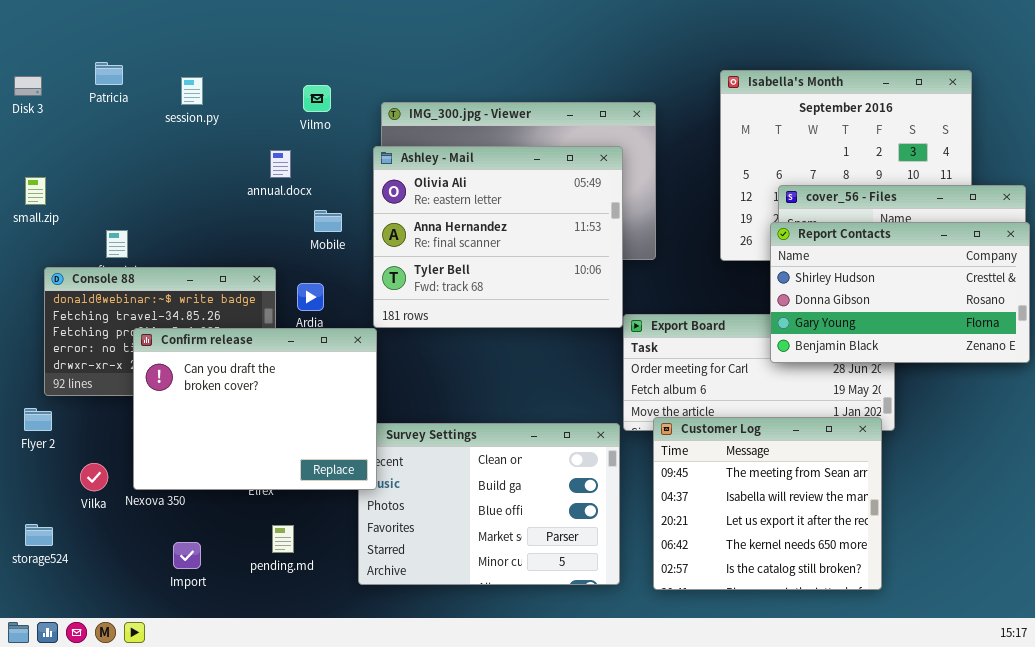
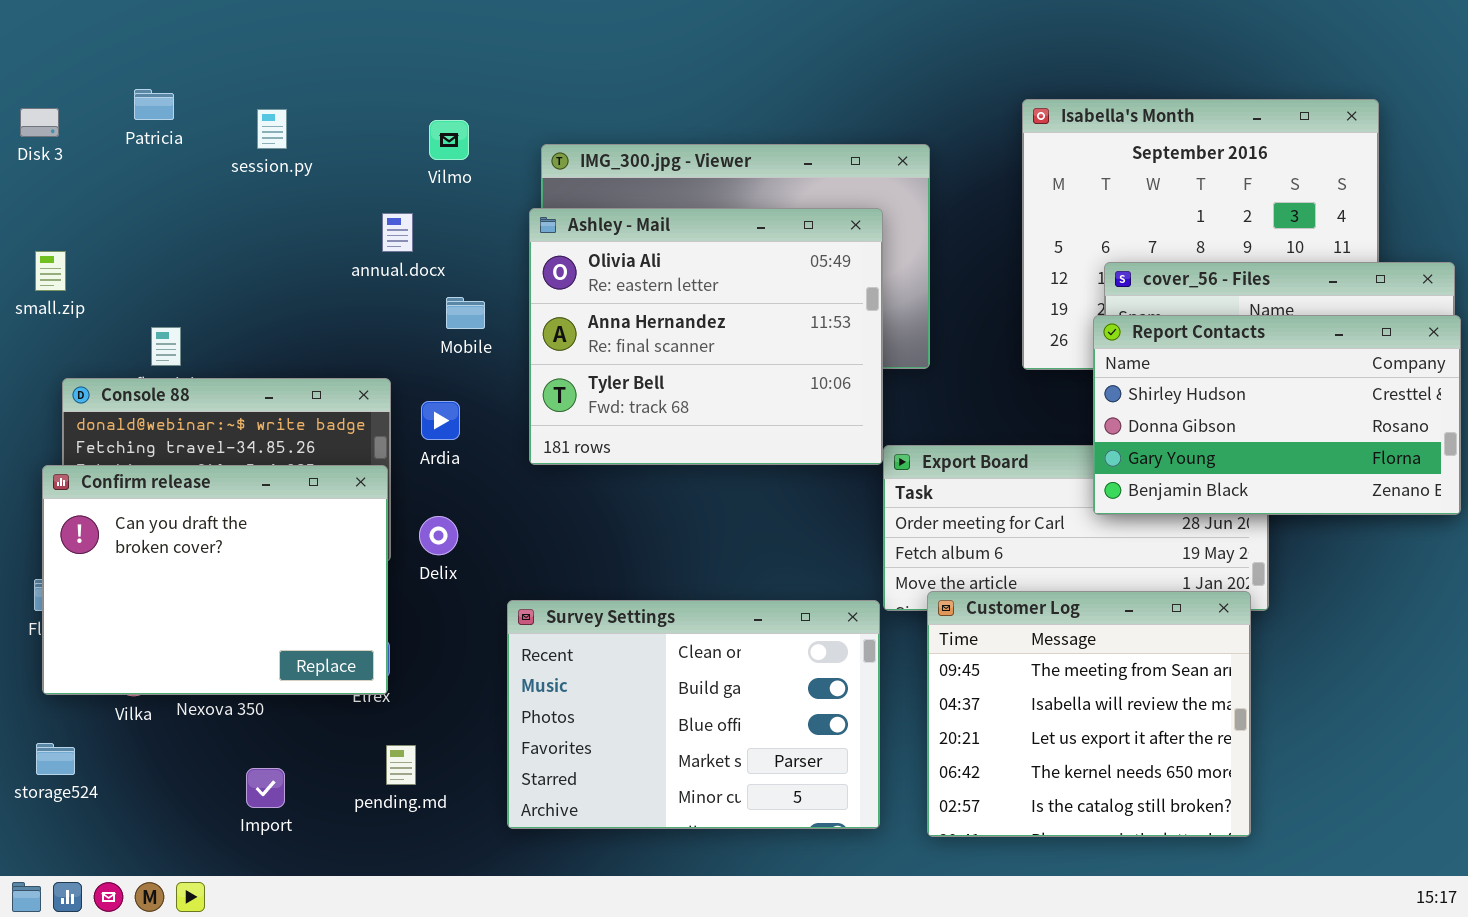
Confirm release: [133,328,377,490] -> [42,465,388,695], moved

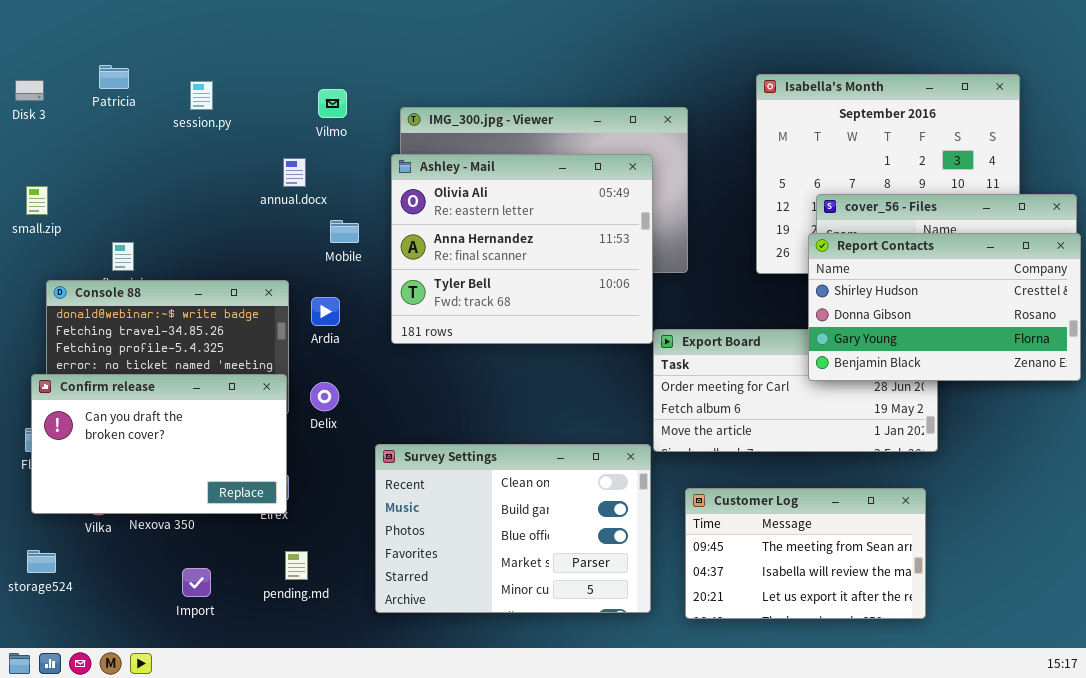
Confirm release: [42,465,388,695] -> [31,374,287,514], resized
Customer Log: [927,591,1251,837] -> [685,488,926,619], resized

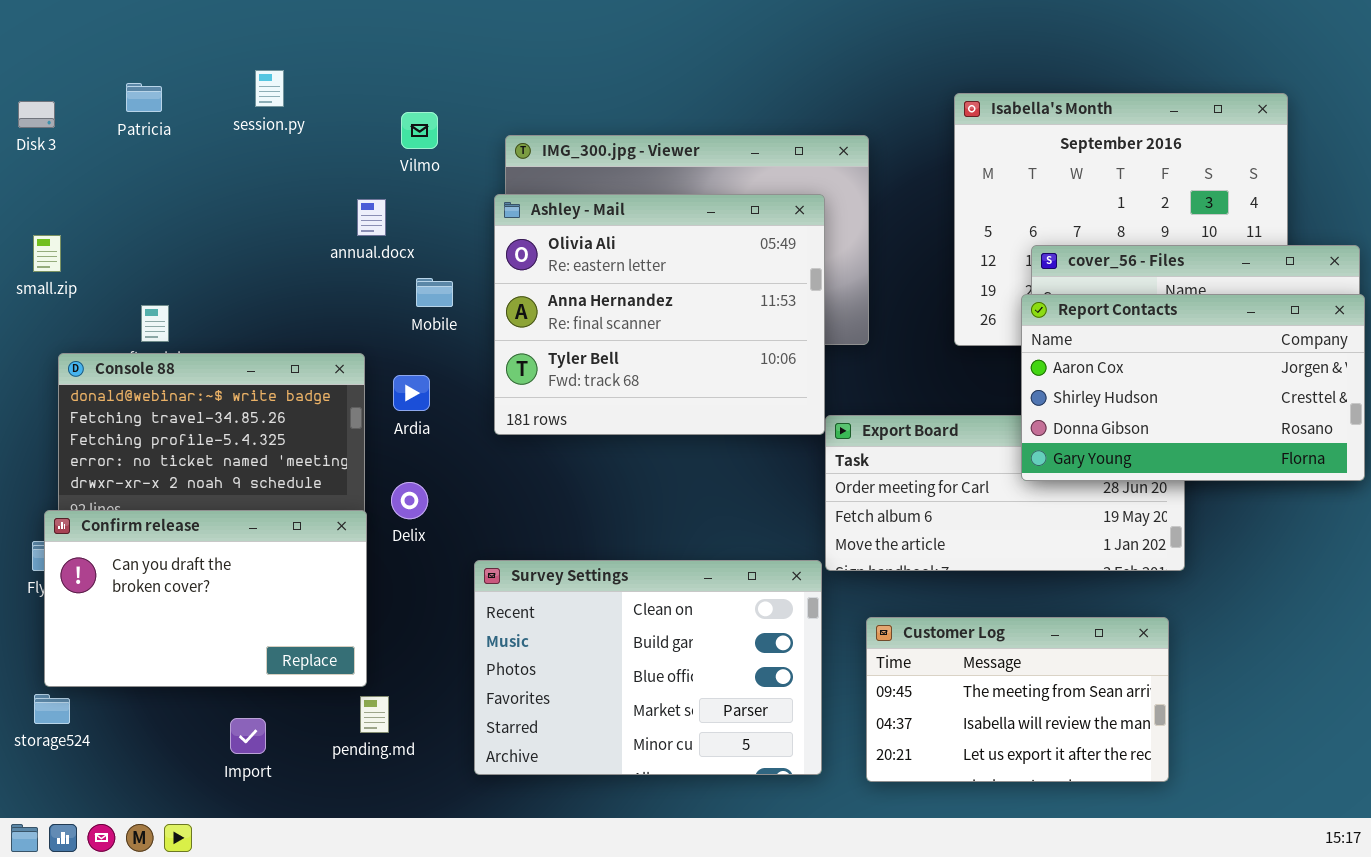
session.py: [190,81,213,110] -> [255,70,284,107], moved
Report Contacts: [808,233,1081,381] -> [1021,294,1365,481], scrolled up 1 row
Confirm release: [31,374,287,514] -> [44,510,367,687], moved

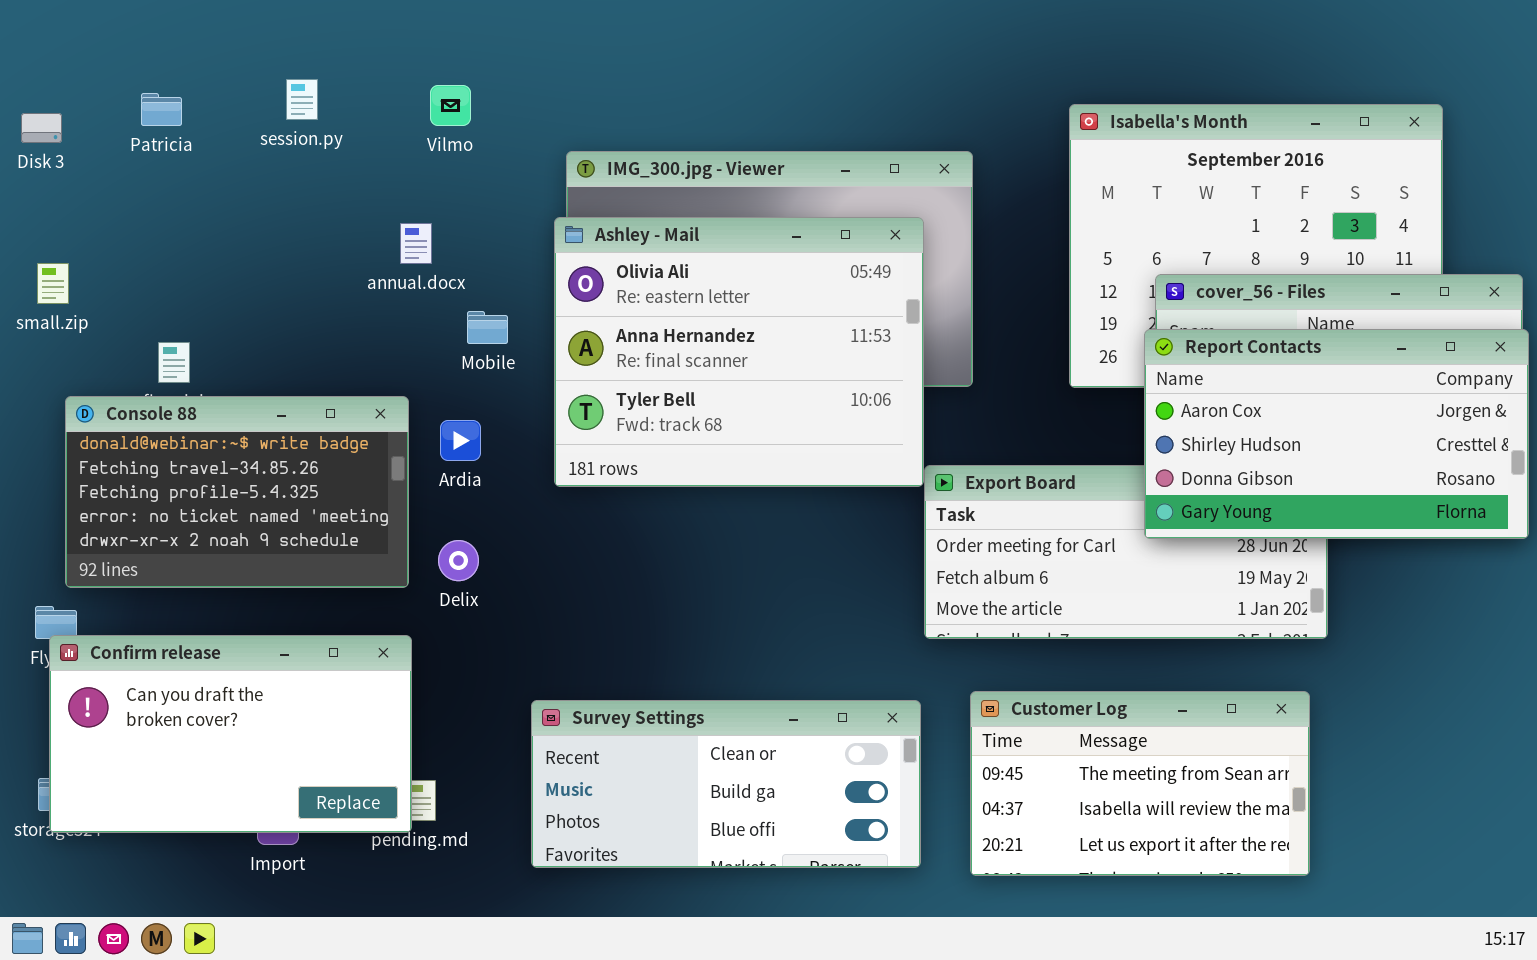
Vilmo: [401,112,438,149] -> [430,85,471,126], moved
Confirm release: [44,510,367,687] -> [49,635,412,833], moved
Survey Settings: [474,560,822,775] -> [531,700,921,868], resized

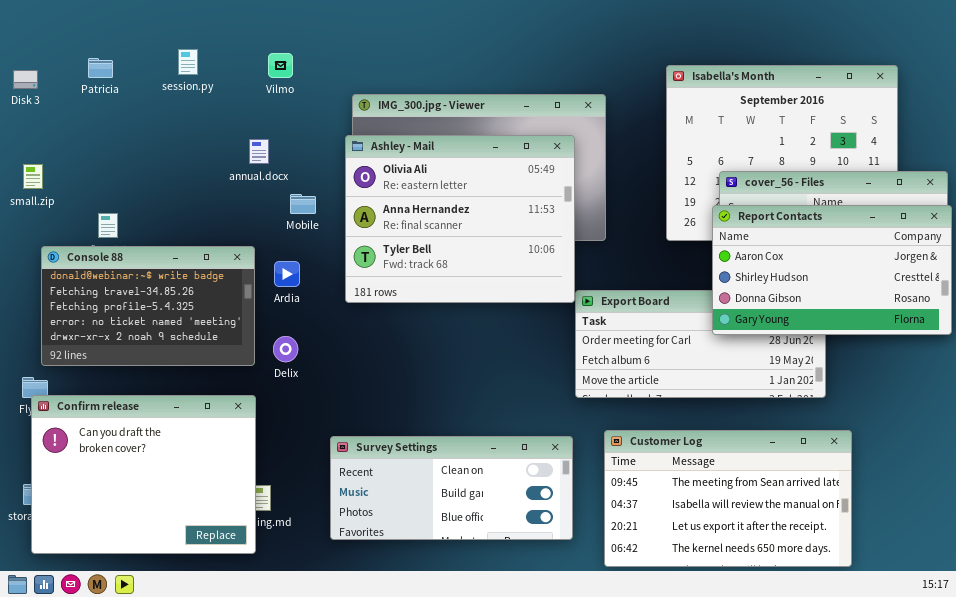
Confirm release: [49,635,412,833] -> [31,395,256,554], resized
Customer Log: [970,691,1310,876] -> [604,430,852,567], resized

